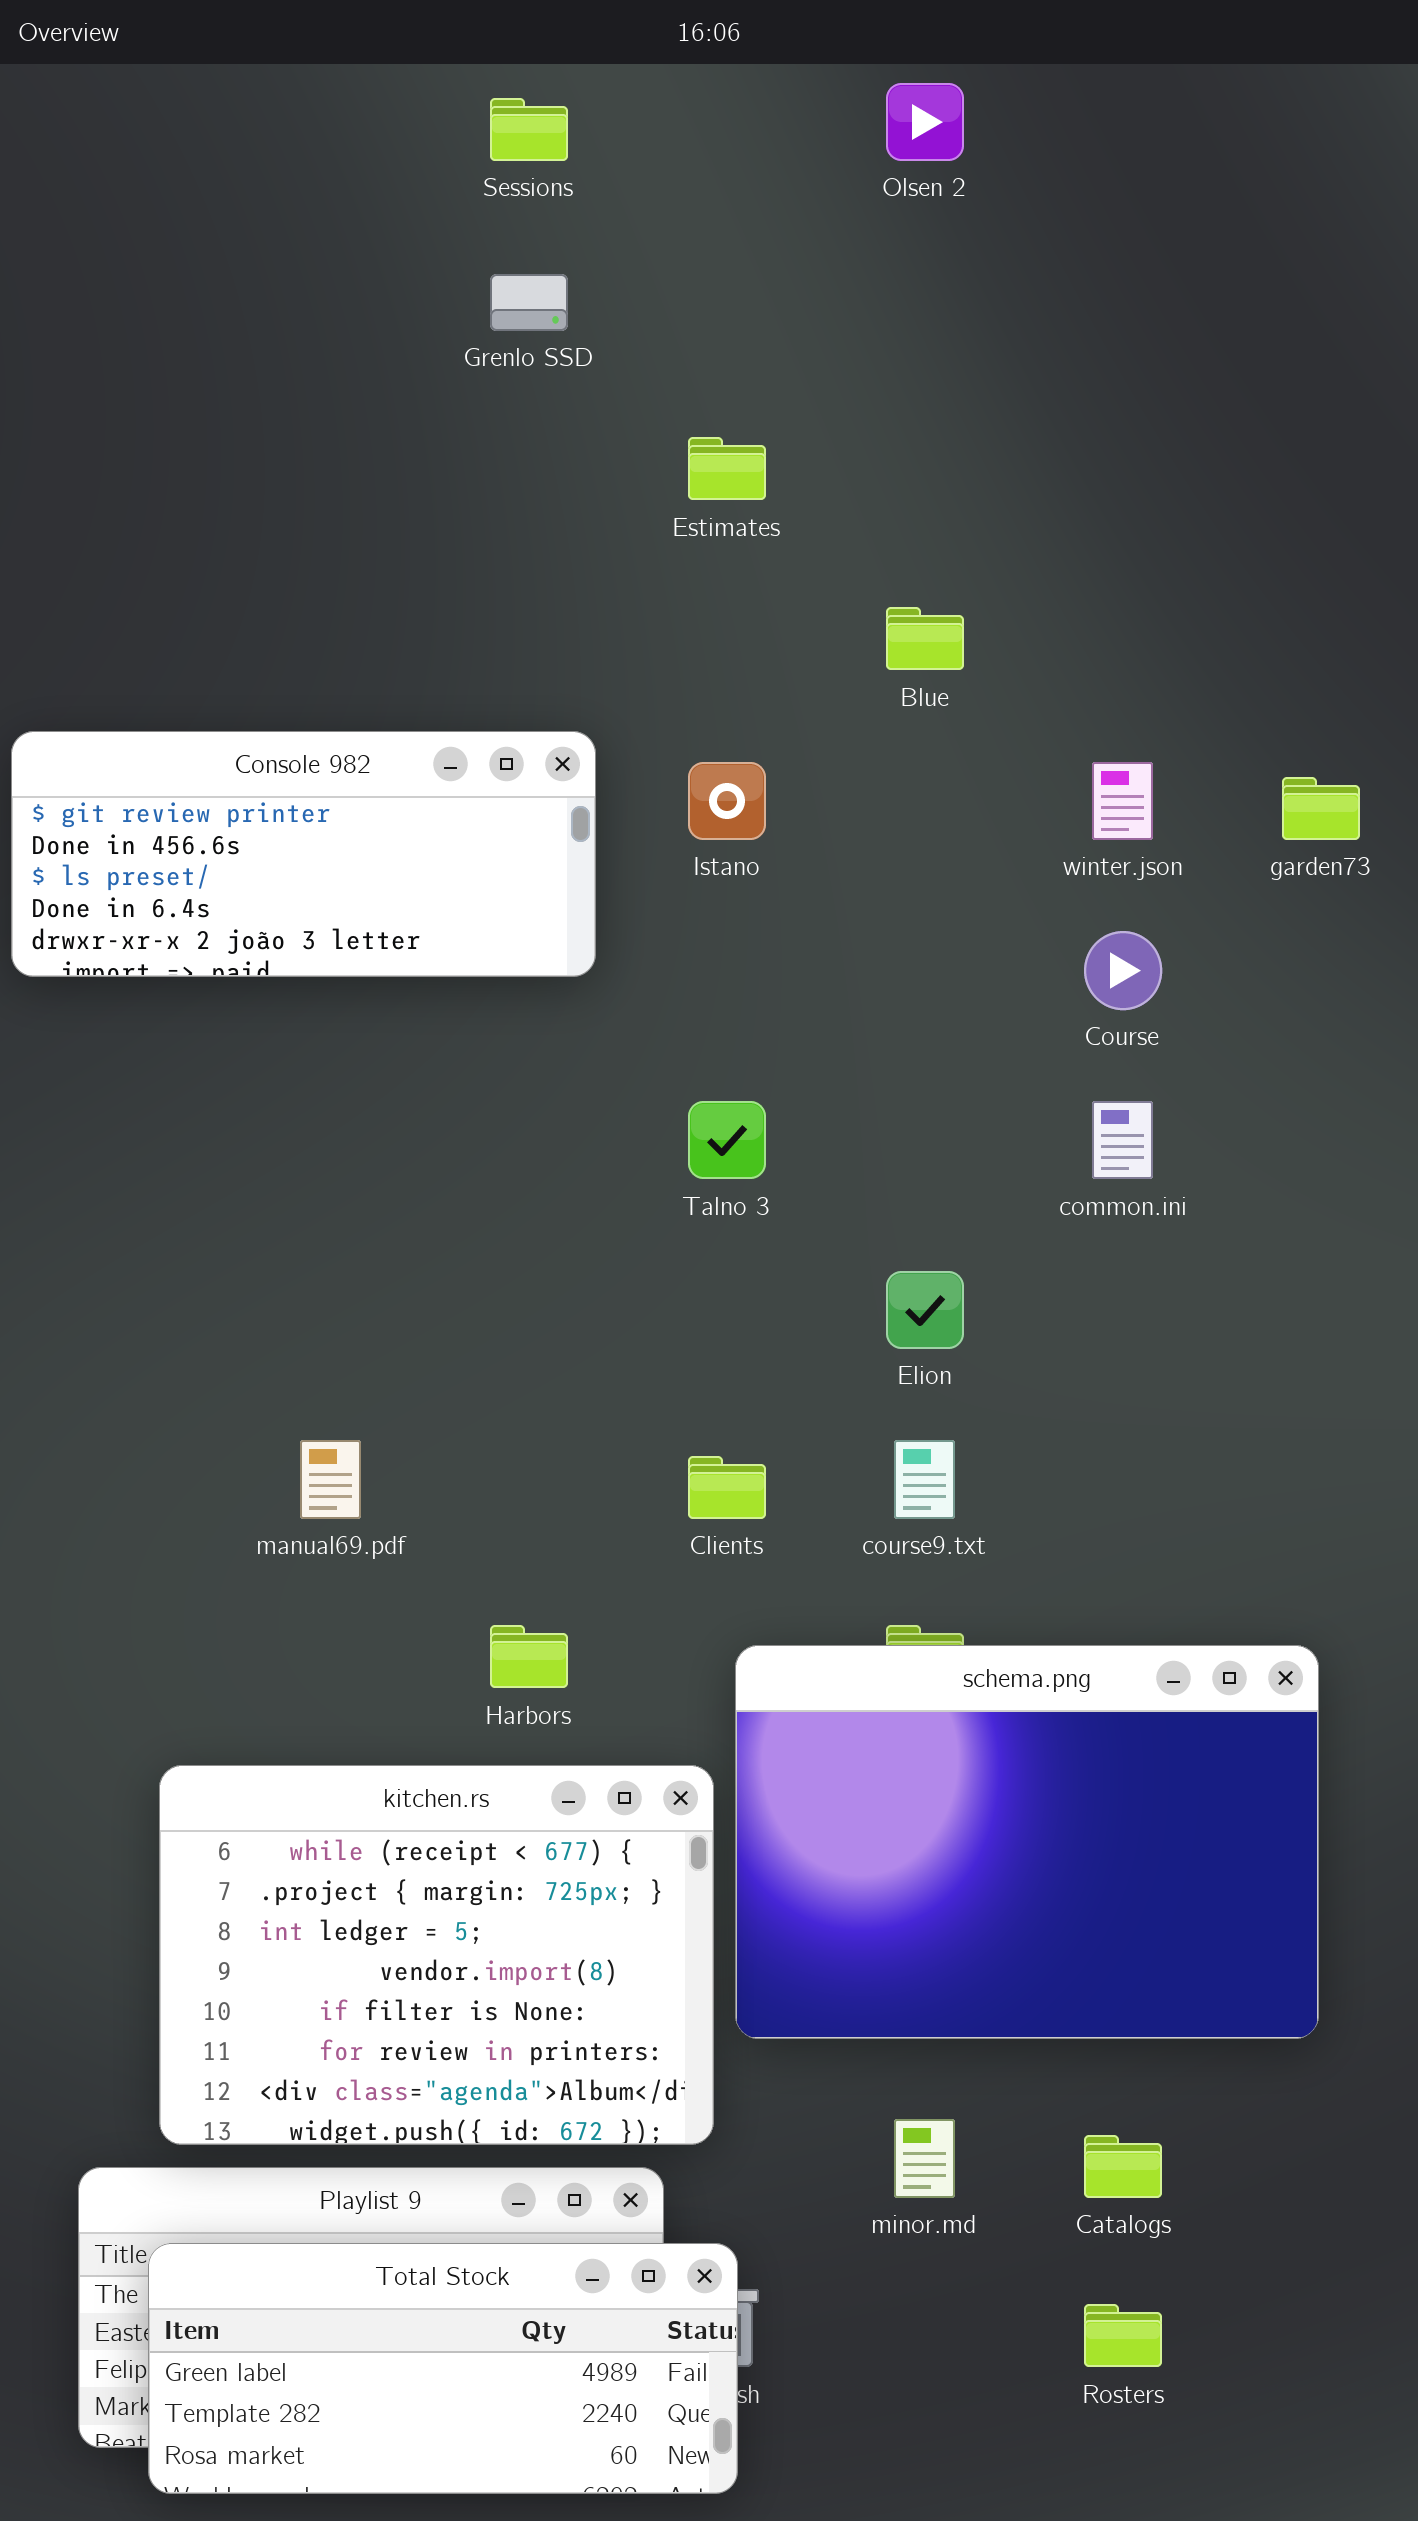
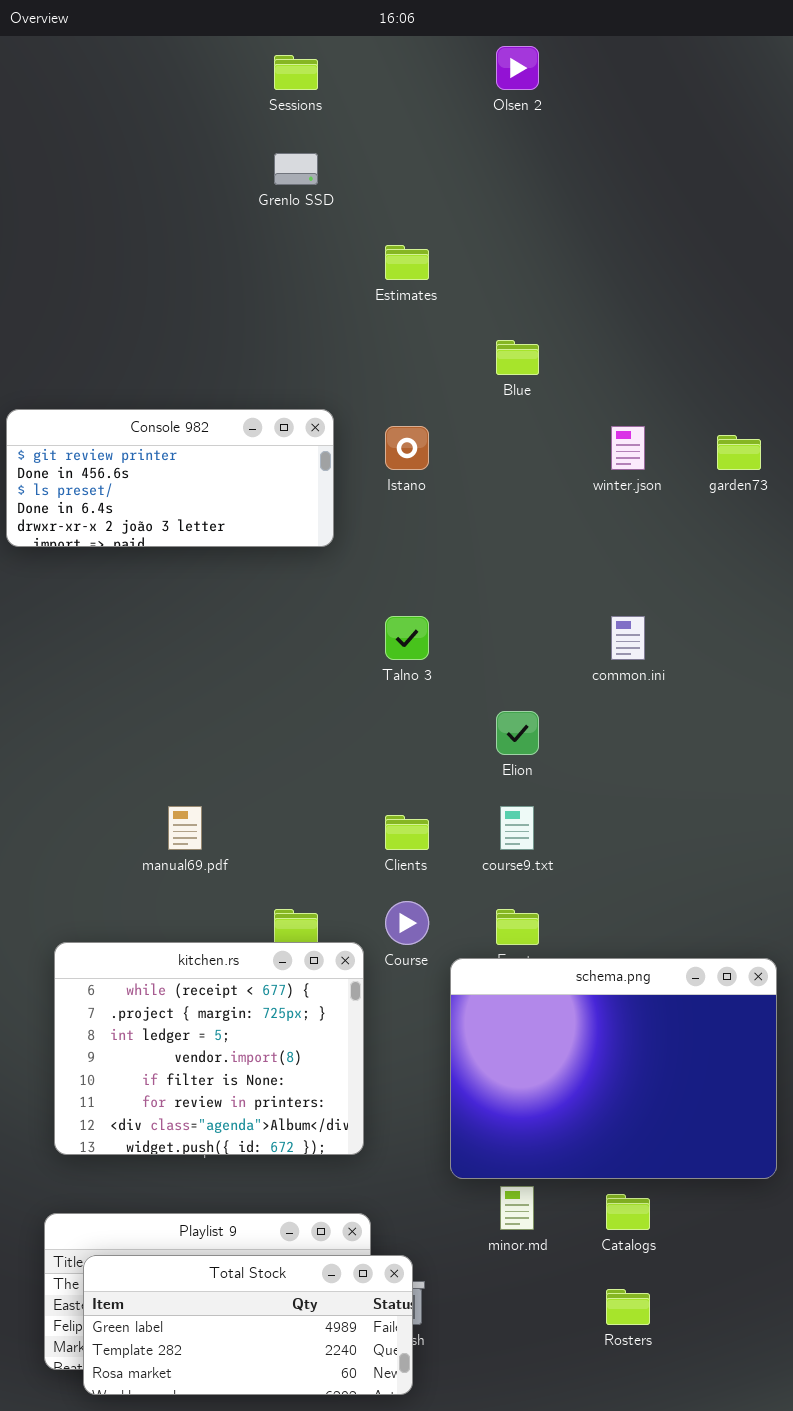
Course: [1084,931,1162,1010] -> [385,901,429,945], moved
schema.png: [735,1645,1319,2039] -> [450,958,777,1179], moved
kitchen.rs: [159,1765,714,2145] -> [54,942,364,1155], moved

